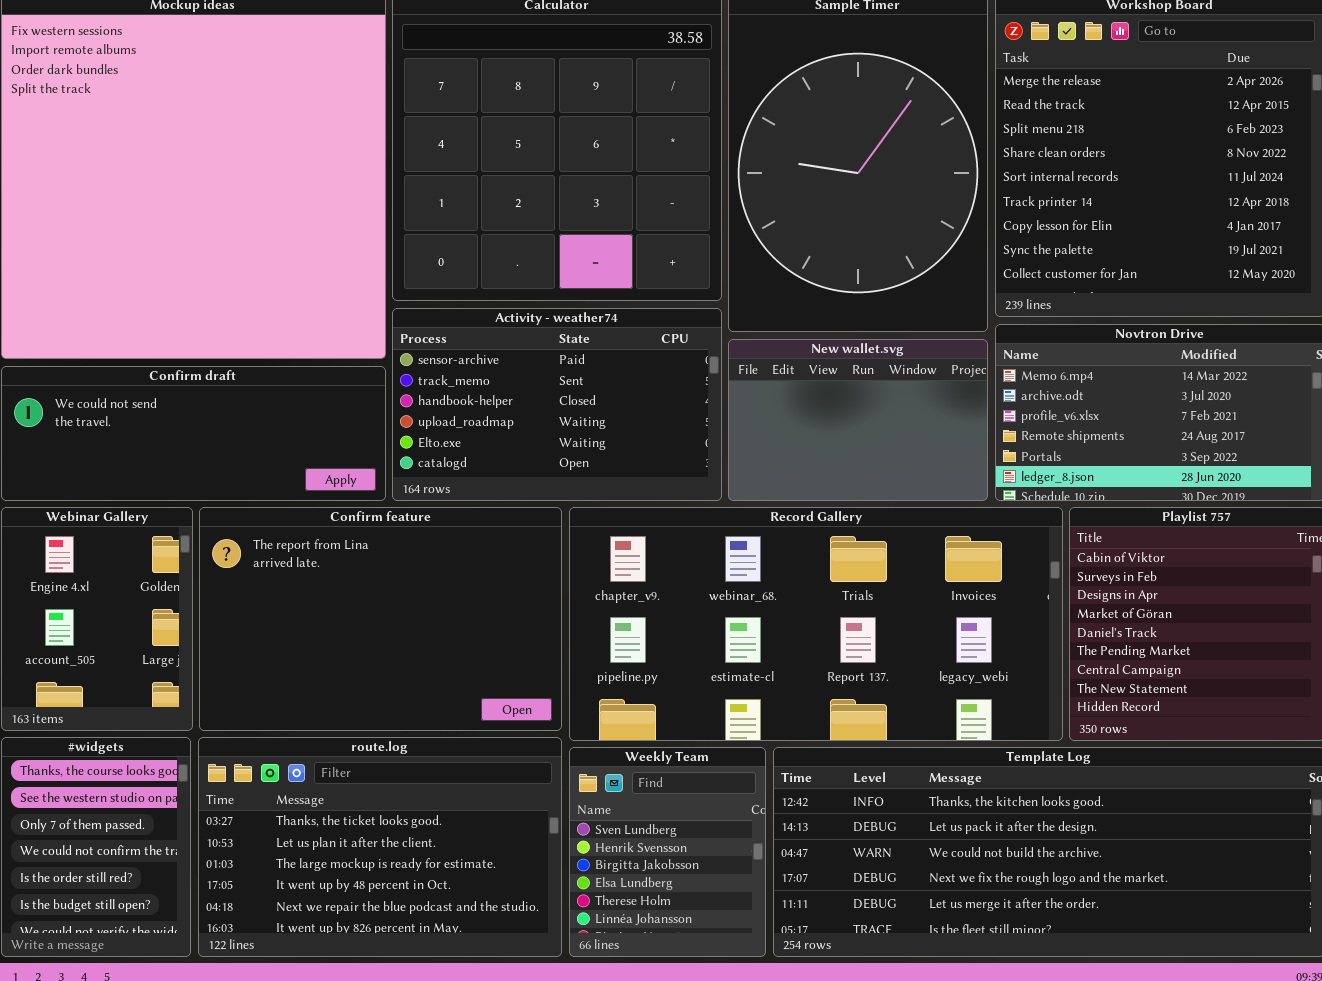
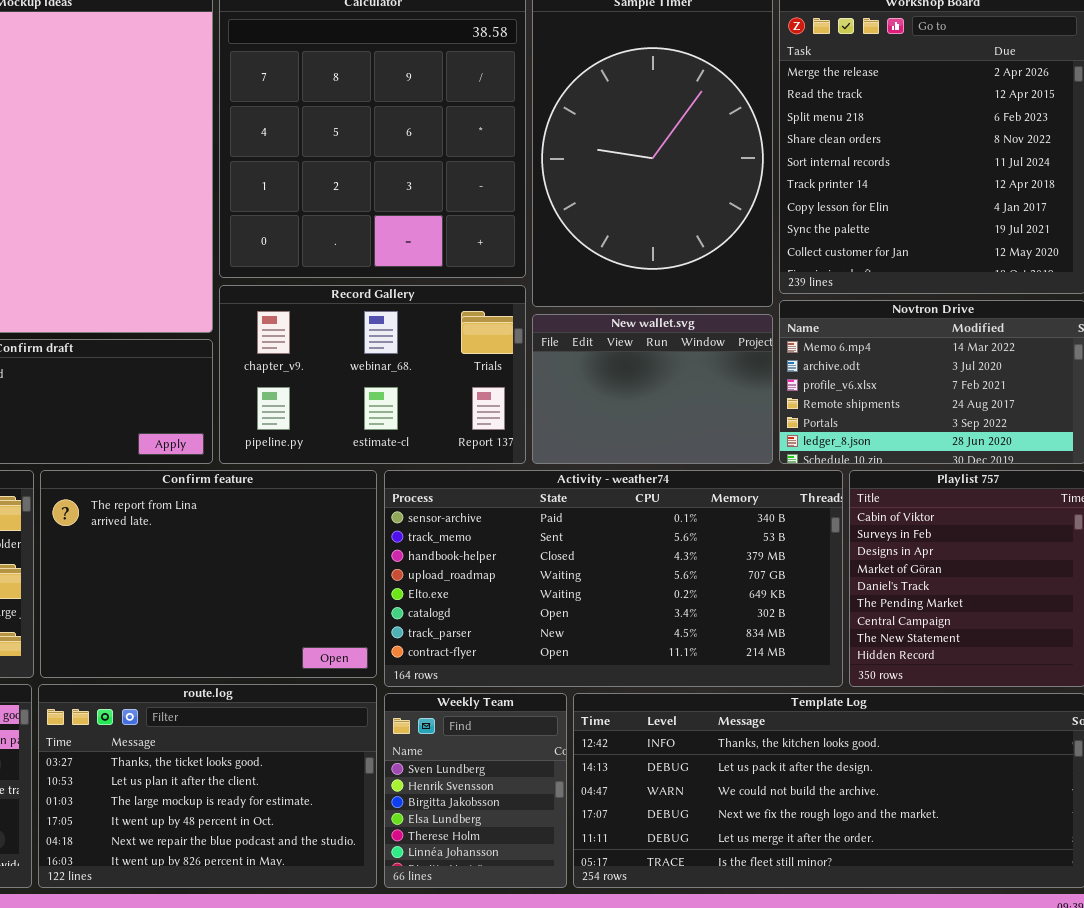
Activity - weather74: [392,308,722,501] -> [384,470,843,687], moved, resized
Record Gallery: [569,507,1063,741] -> [219,285,526,464], moved, resized

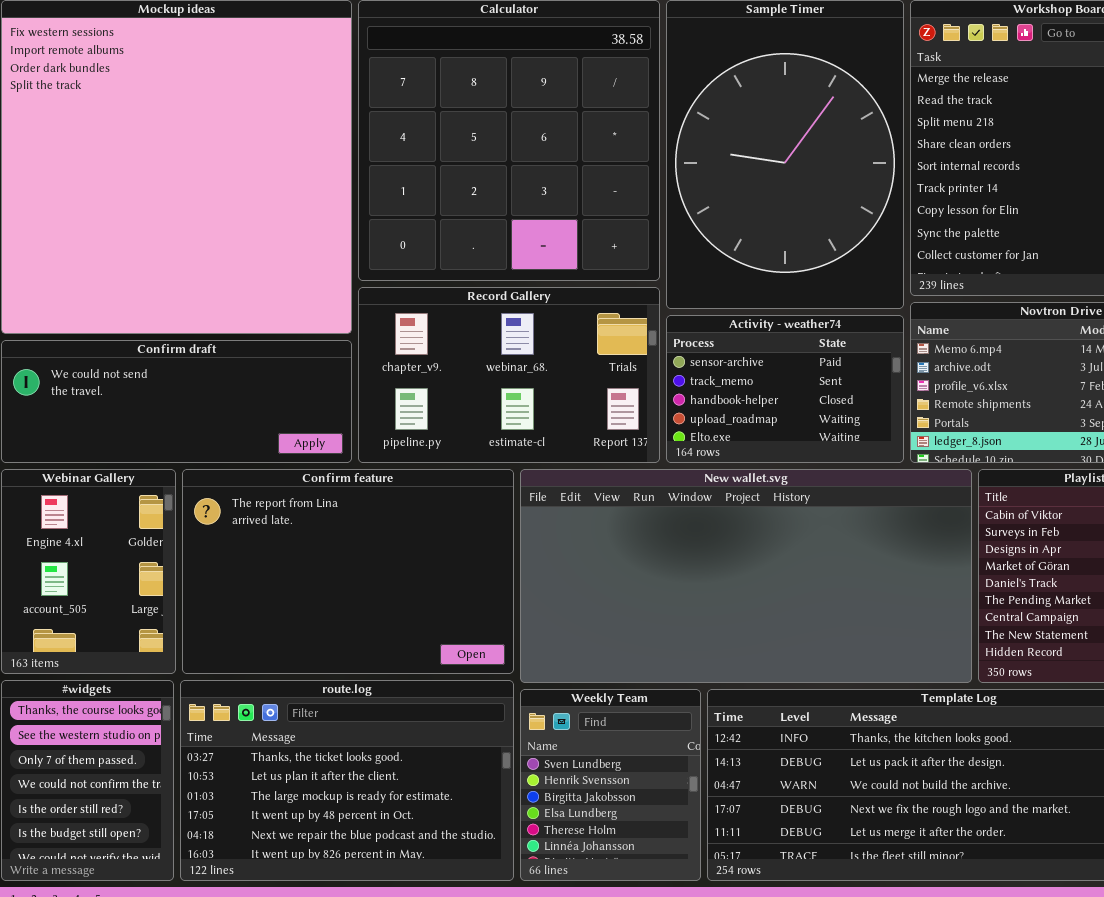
New wallet.svg: [532,314,773,464] -> [520,469,972,683], moved, resized
Activity - weather74: [384,470,843,687] -> [666,315,904,463], moved, resized

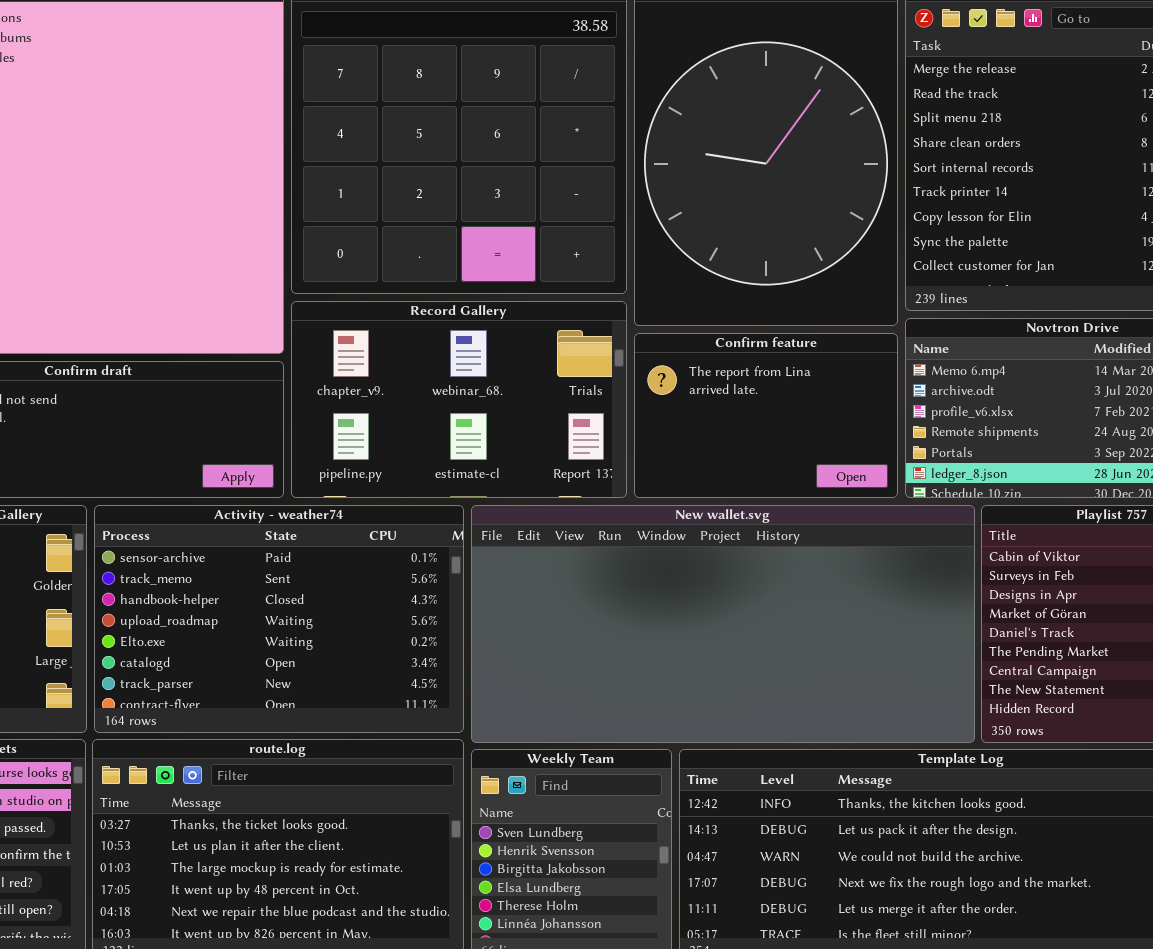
Activity - weather74: [666,315,904,463] -> [94,505,464,733], moved, resized
Confirm feature: [182,469,514,674] -> [634,333,898,498], moved, resized

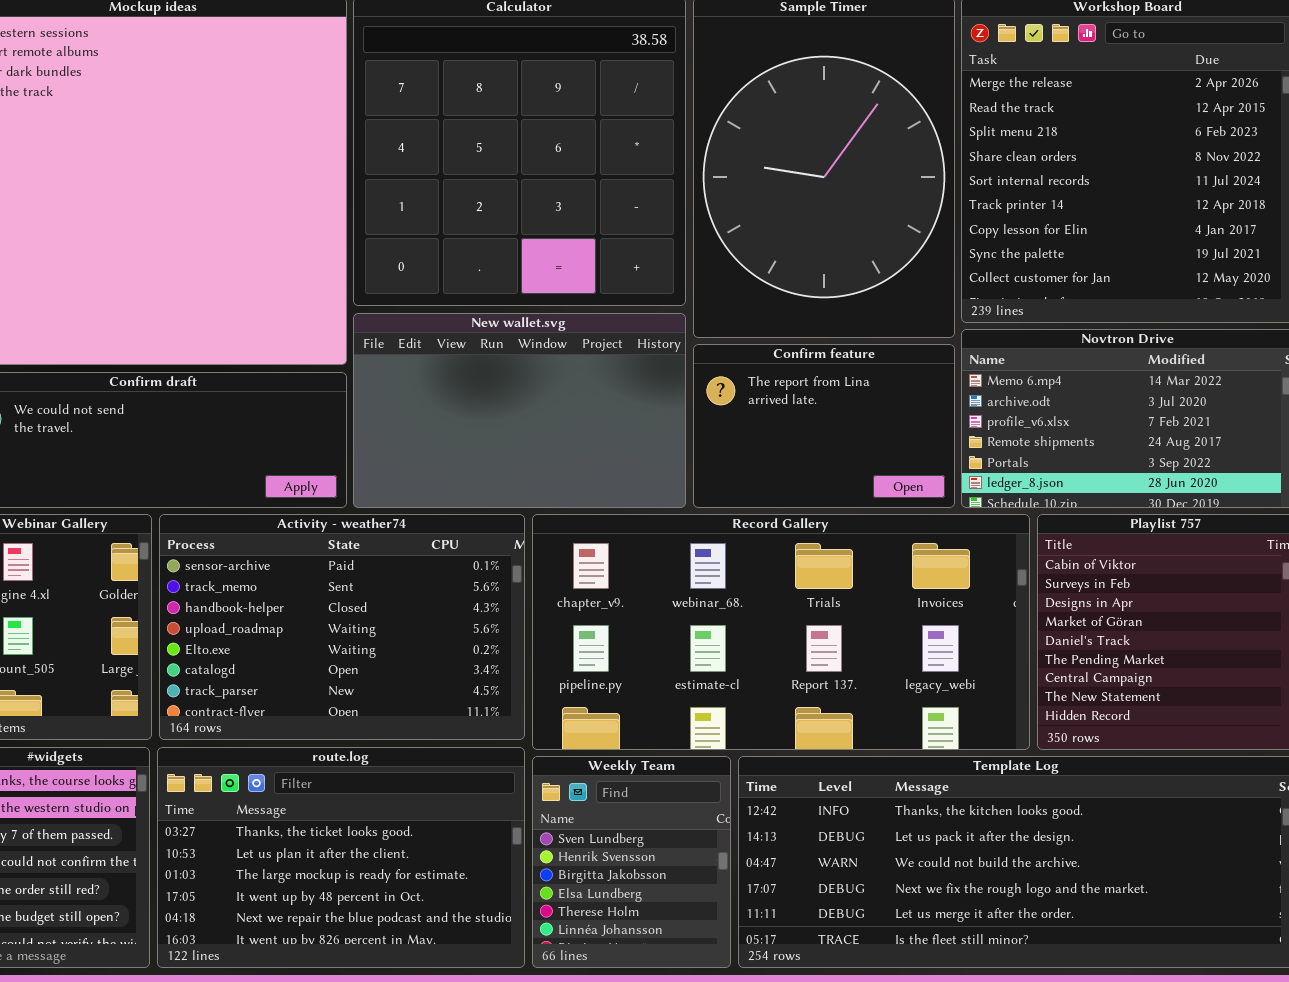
Record Gallery: [291,301,627,498] -> [532,514,1030,750], moved, resized
New wallet.svg: [471,505,975,743] -> [353,313,686,508], moved, resized

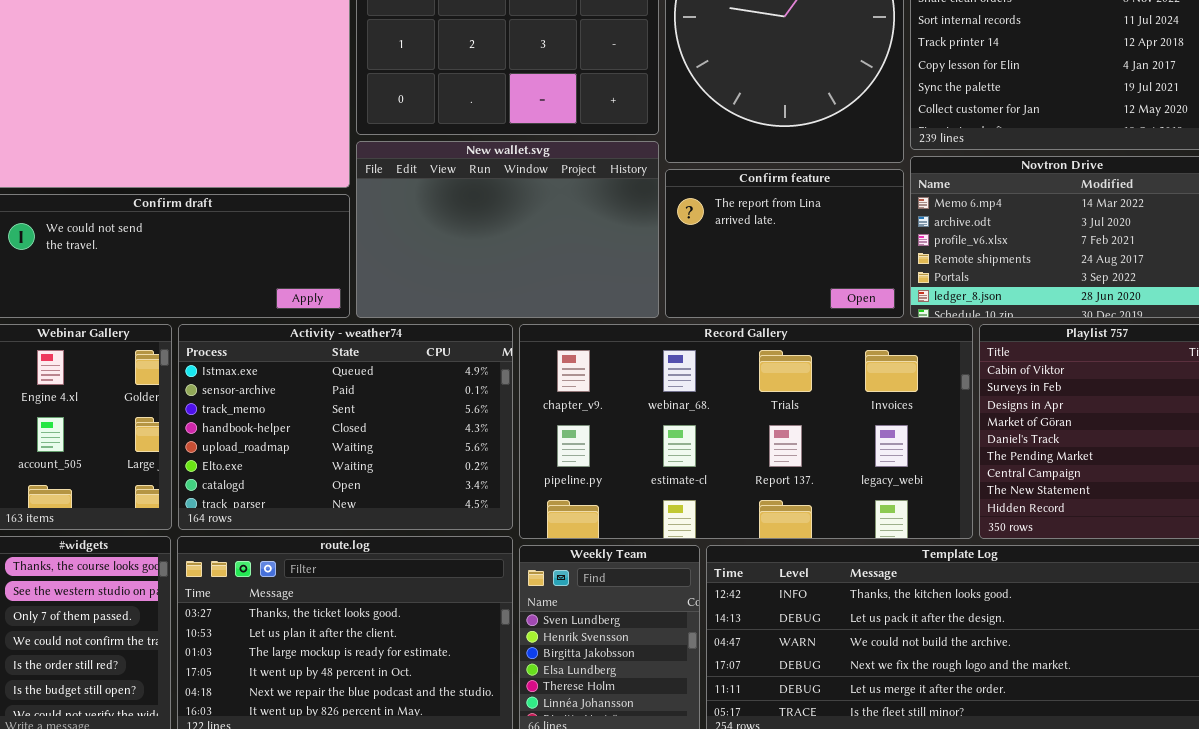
Activity - weather74: [159,514,525,740] -> [178,324,513,530], scrolled up 1 row

